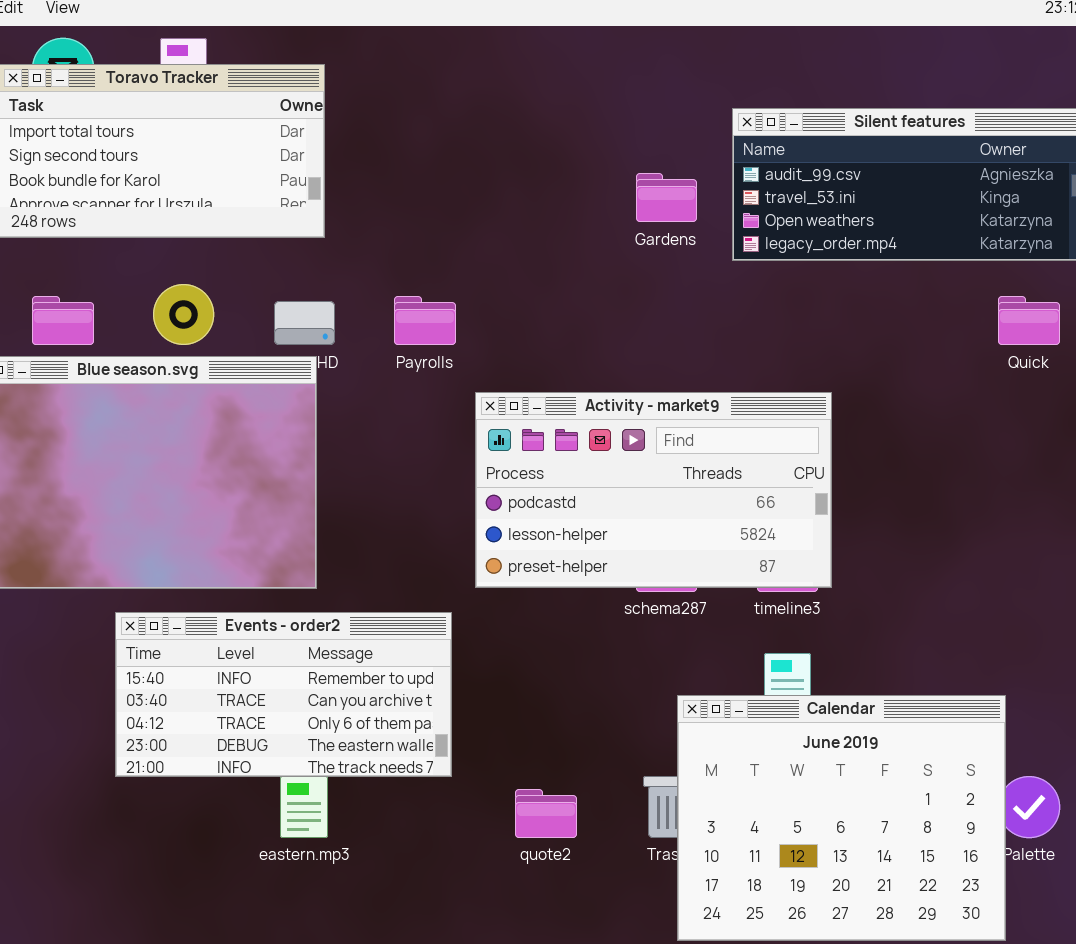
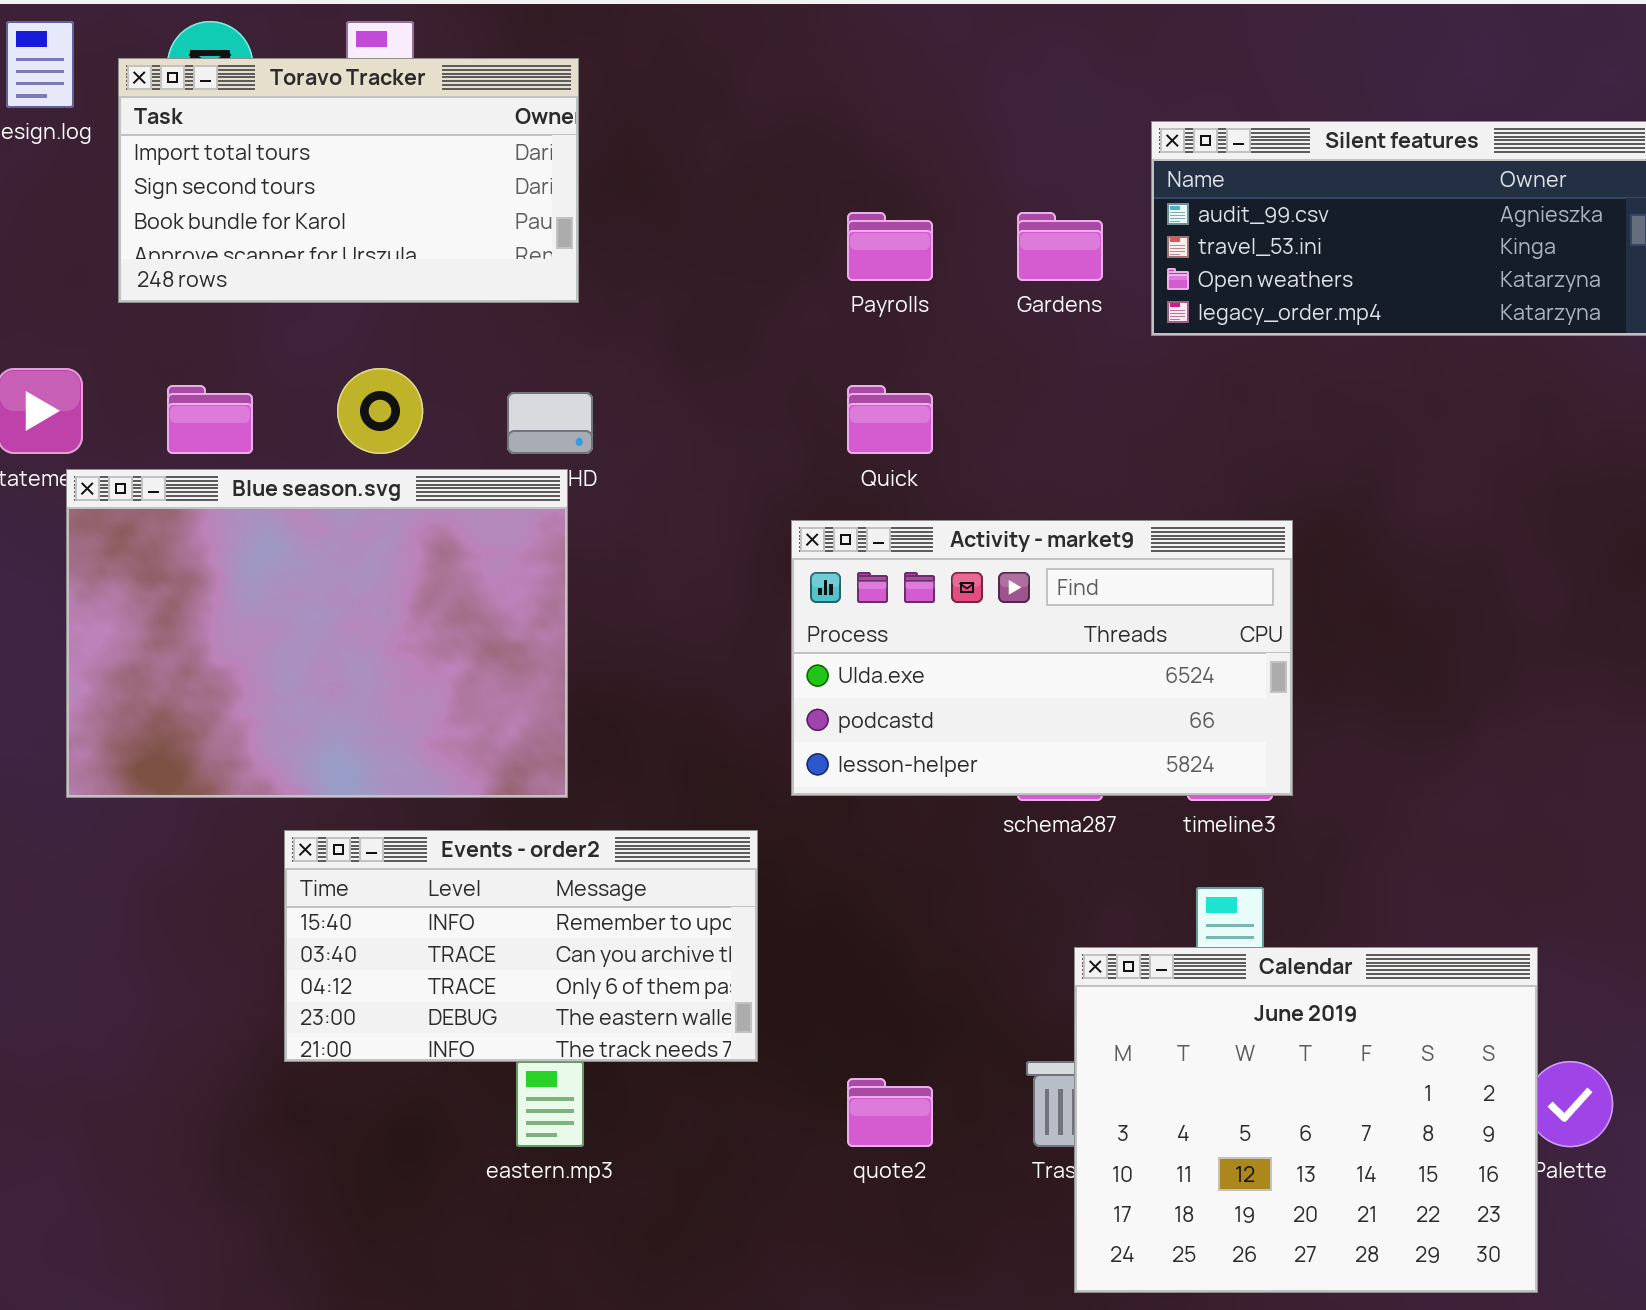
Payrolls: [394,296,456,345] -> [847,212,933,281], moved
Quick: [998,296,1060,345] -> [847,385,933,454], moved
Activity - market9: [475,392,832,588] -> [791,520,1293,796], scrolled up 1 row

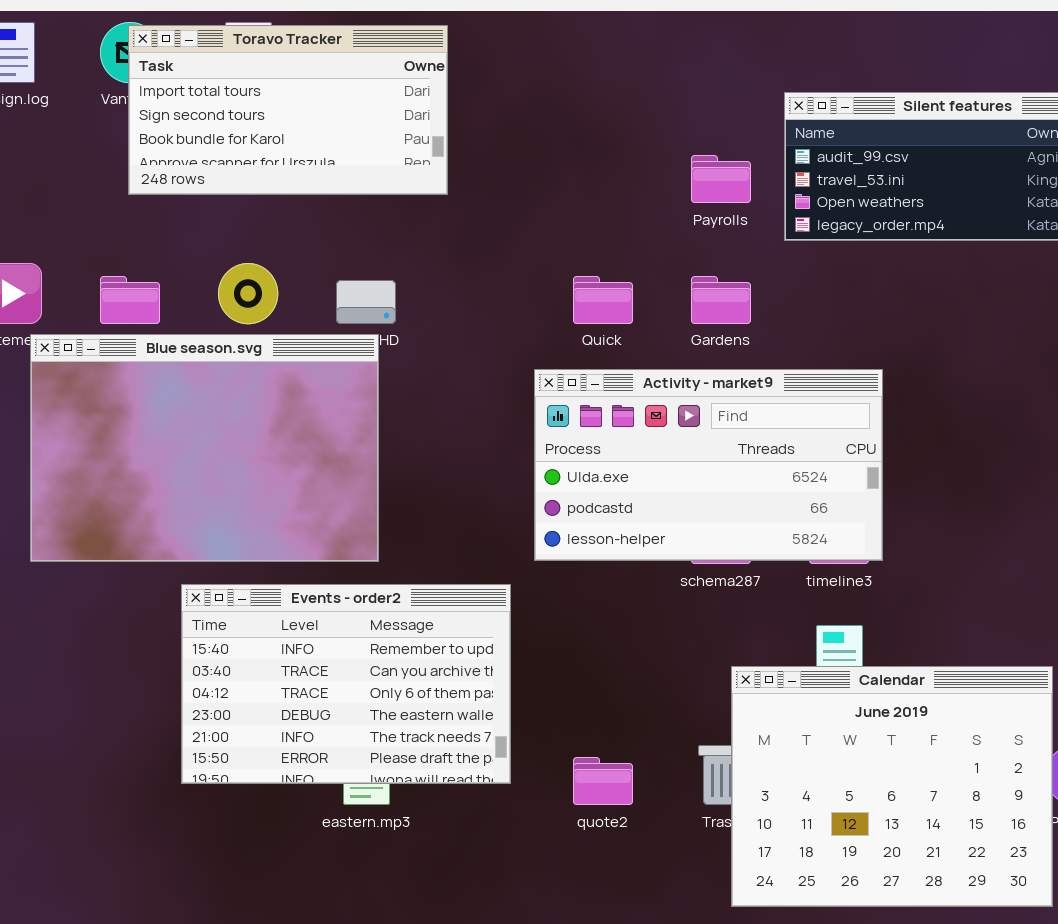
Toravo Tracker: [118,58,579,303] -> [128,25,448,195], moved
Payrolls: [847,212,933,281] -> [691,155,751,203], moved
Gardens: [1017,212,1103,281] -> [691,276,751,324], moved
Events - order2: [284,830,758,1062] -> [181,584,511,784], resized

